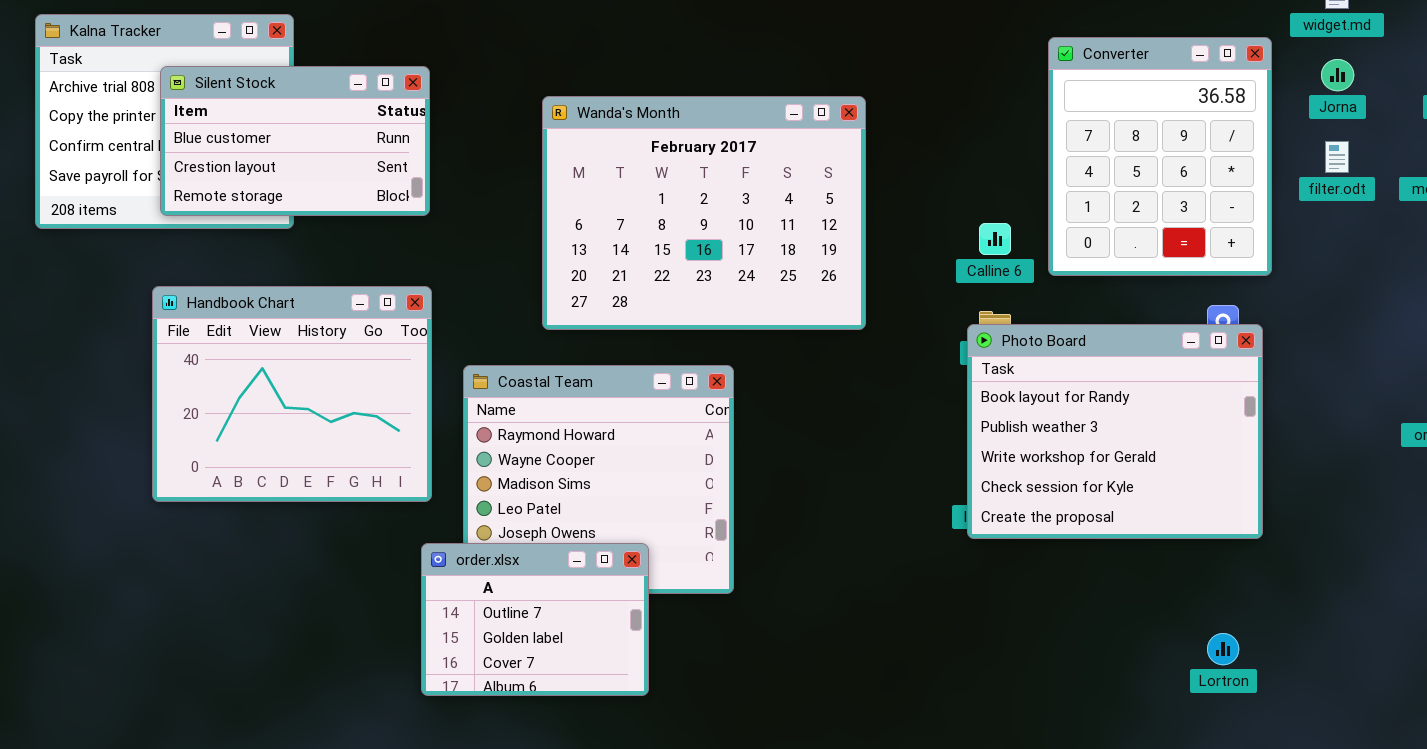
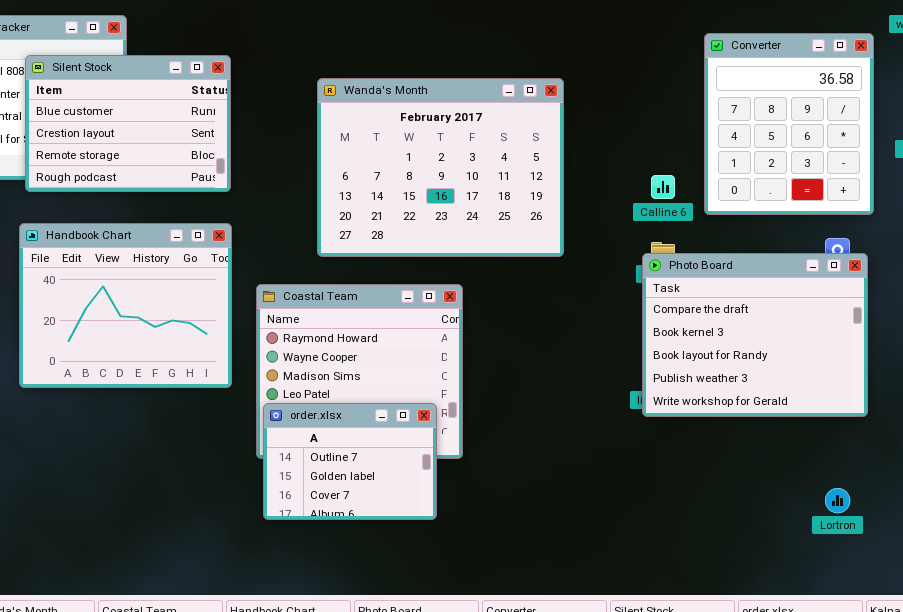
Silent Stock: [160,66,430,216] -> [25,55,231,192], resized
Photo Board: [967,324,1263,539] -> [642,253,868,417], scrolled up 2 rows
order.xlsx: [421,543,649,696] -> [263,403,437,520], moved

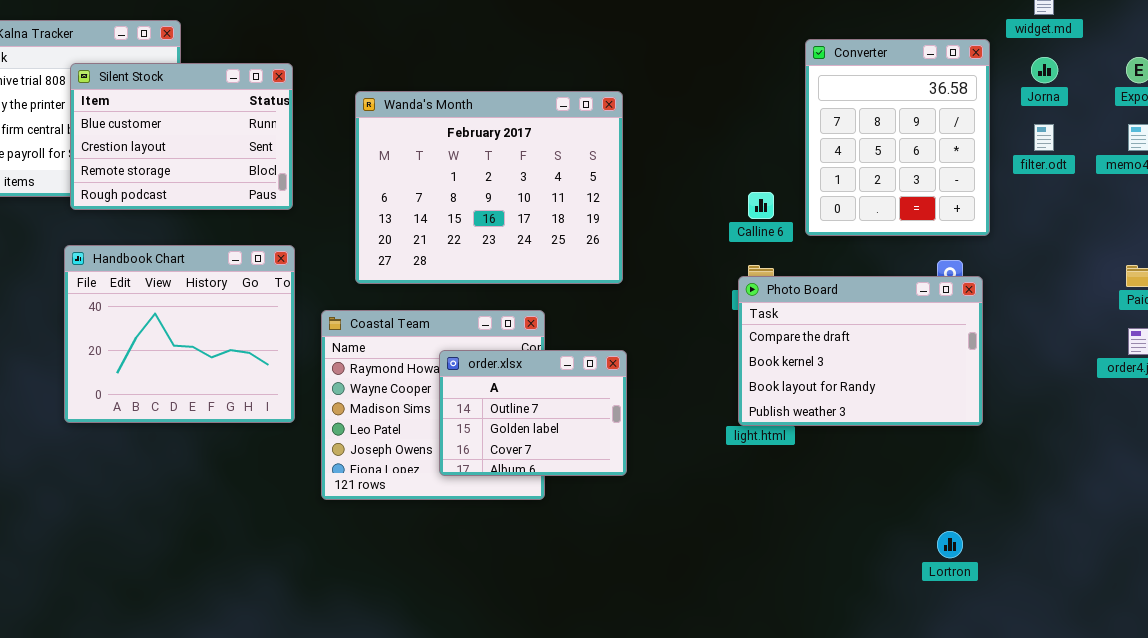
Wanda's Month: [317,78,564,257] -> [355,91,623,284], moved
Photo Board: [642,253,868,417] -> [738,276,983,426], resized
order.xlsx: [263,403,437,520] -> [439,350,627,476], moved

